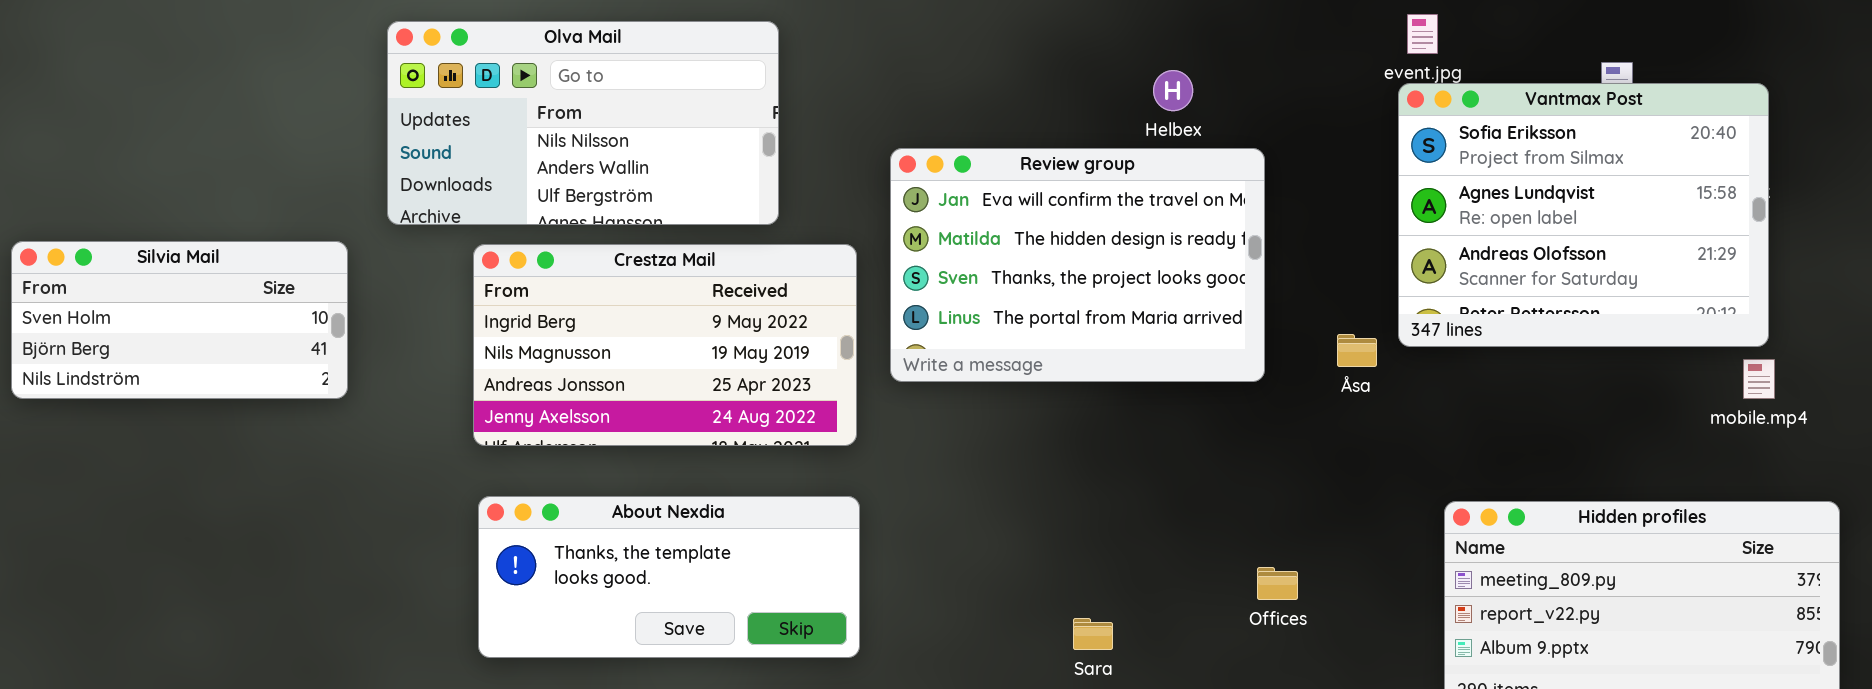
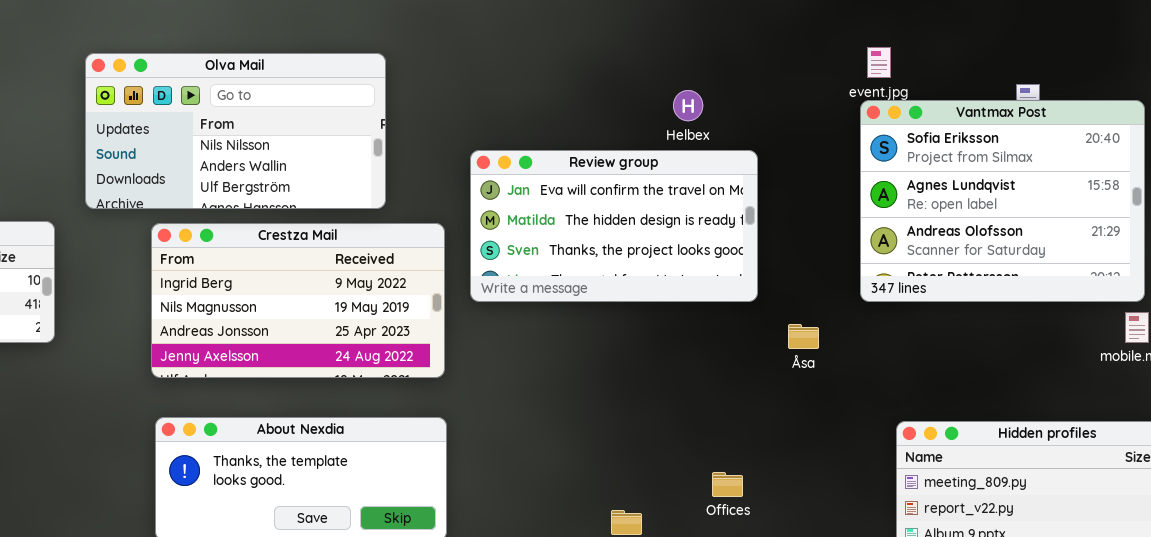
Review group: [890,148,1265,382] -> [470,150,758,302], resized
Åsa: [1337,334,1377,367] -> [788,324,819,349], moved
Offices: [1257,567,1298,600] -> [712,472,743,497], moved

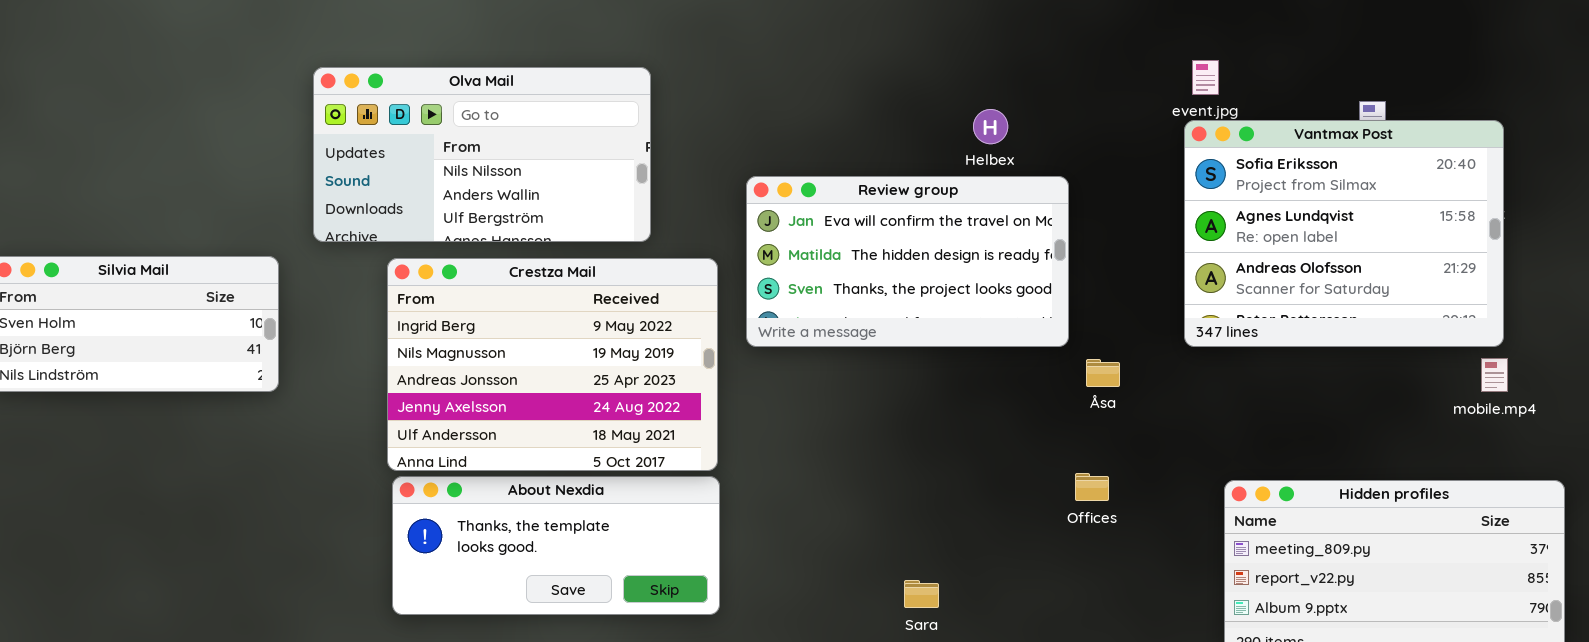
Crestza Mail: [151,223,445,378] -> [387,258,718,471], resized
Åsa: [788,324,819,349] -> [1086,359,1120,387], moved
Offices: [712,472,743,497] -> [1075,473,1109,501], moved

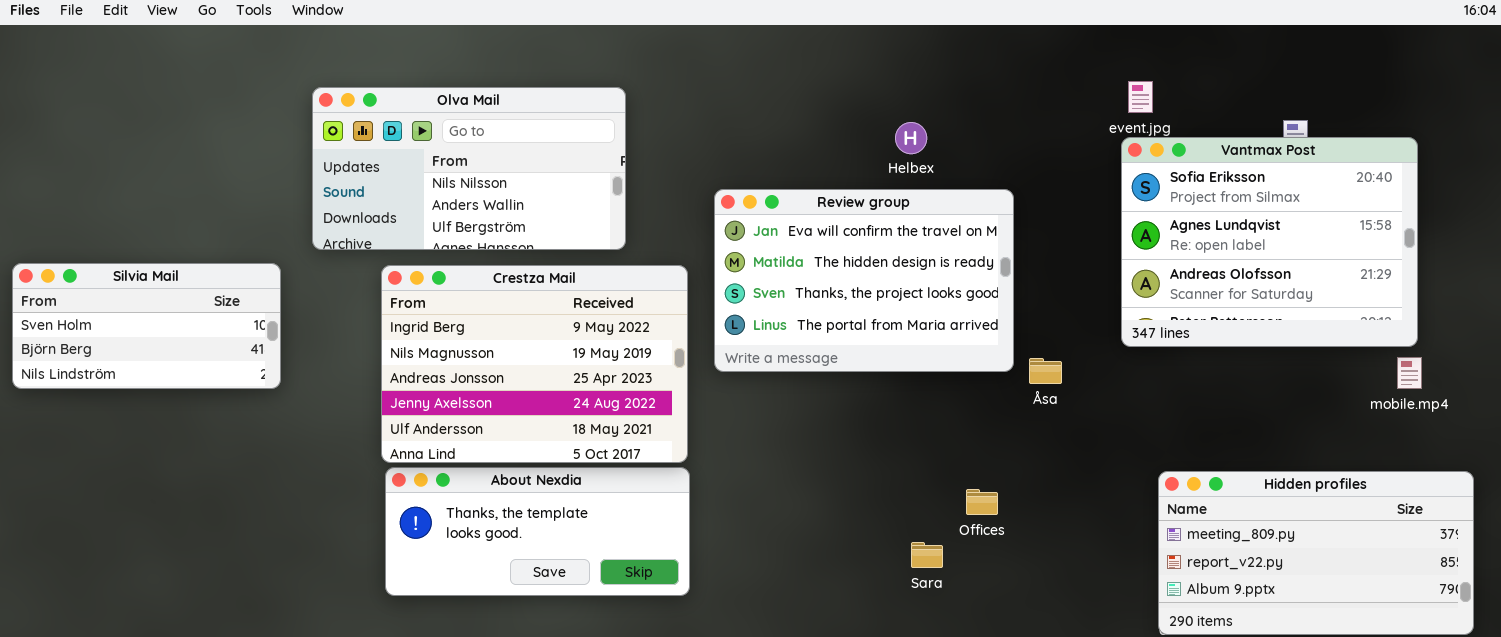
Helbex: [973,109,1008,144] -> [895,122,927,154], moved
Review group: [746,176,1069,347] -> [714,189,1014,372], resized
Offices: [1075,473,1109,501] -> [966,489,998,515], moved
Sara: [904,580,939,608] -> [911,542,943,568], moved

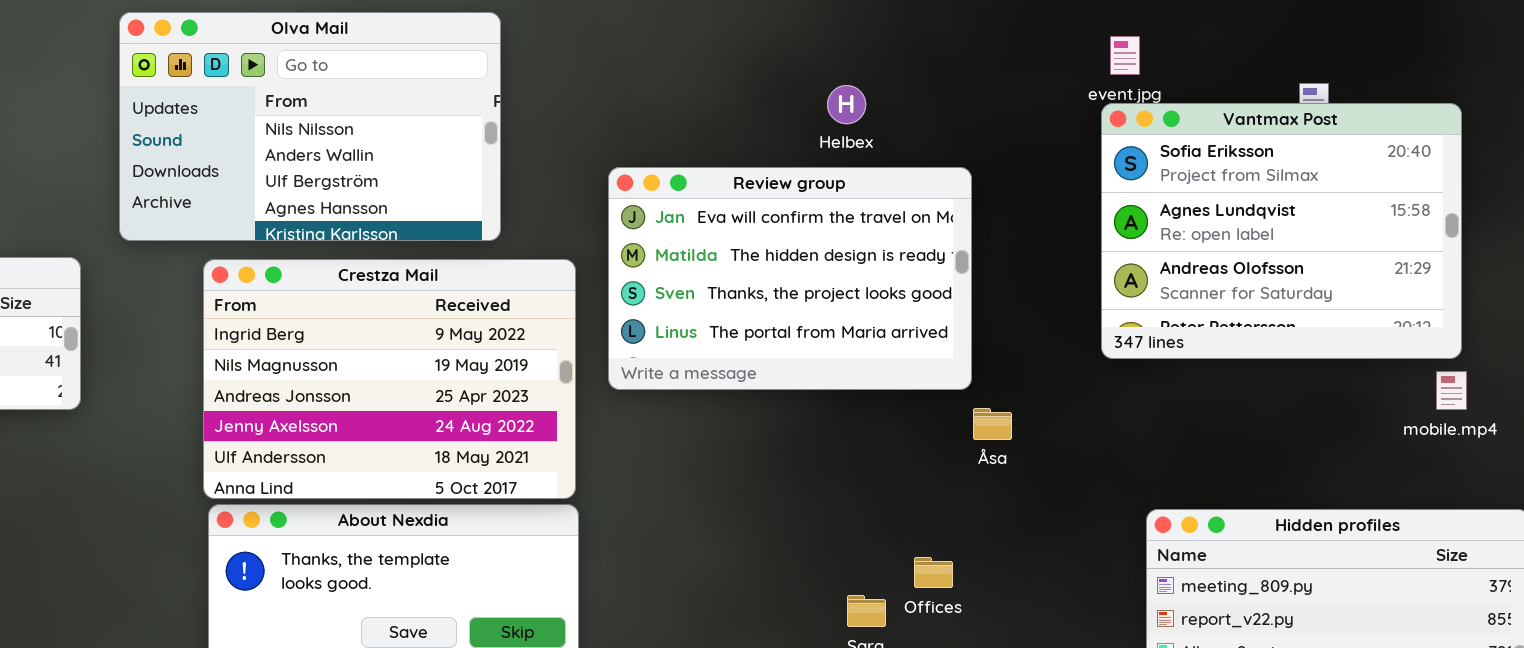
Olva Mail: [312,87,626,250] -> [119,12,501,241], resized
Åsa: [1029,358,1062,384] -> [973,408,1012,440], moved
Offices: [966,489,998,515] -> [914,557,953,588], moved

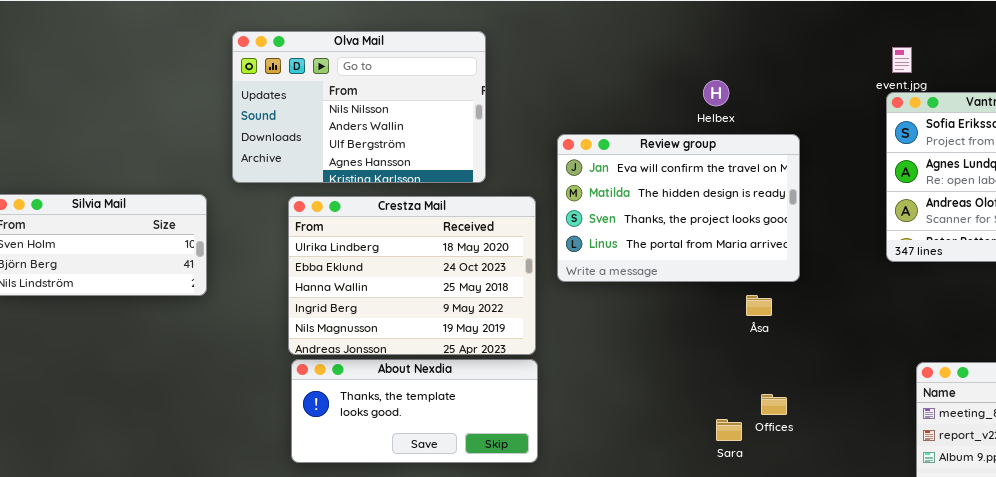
Crestza Mail: [203,259,576,499] -> [288,196,536,355], scrolled up 3 rows
Åsa: [973,408,1012,440] -> [746,295,772,316], moved

